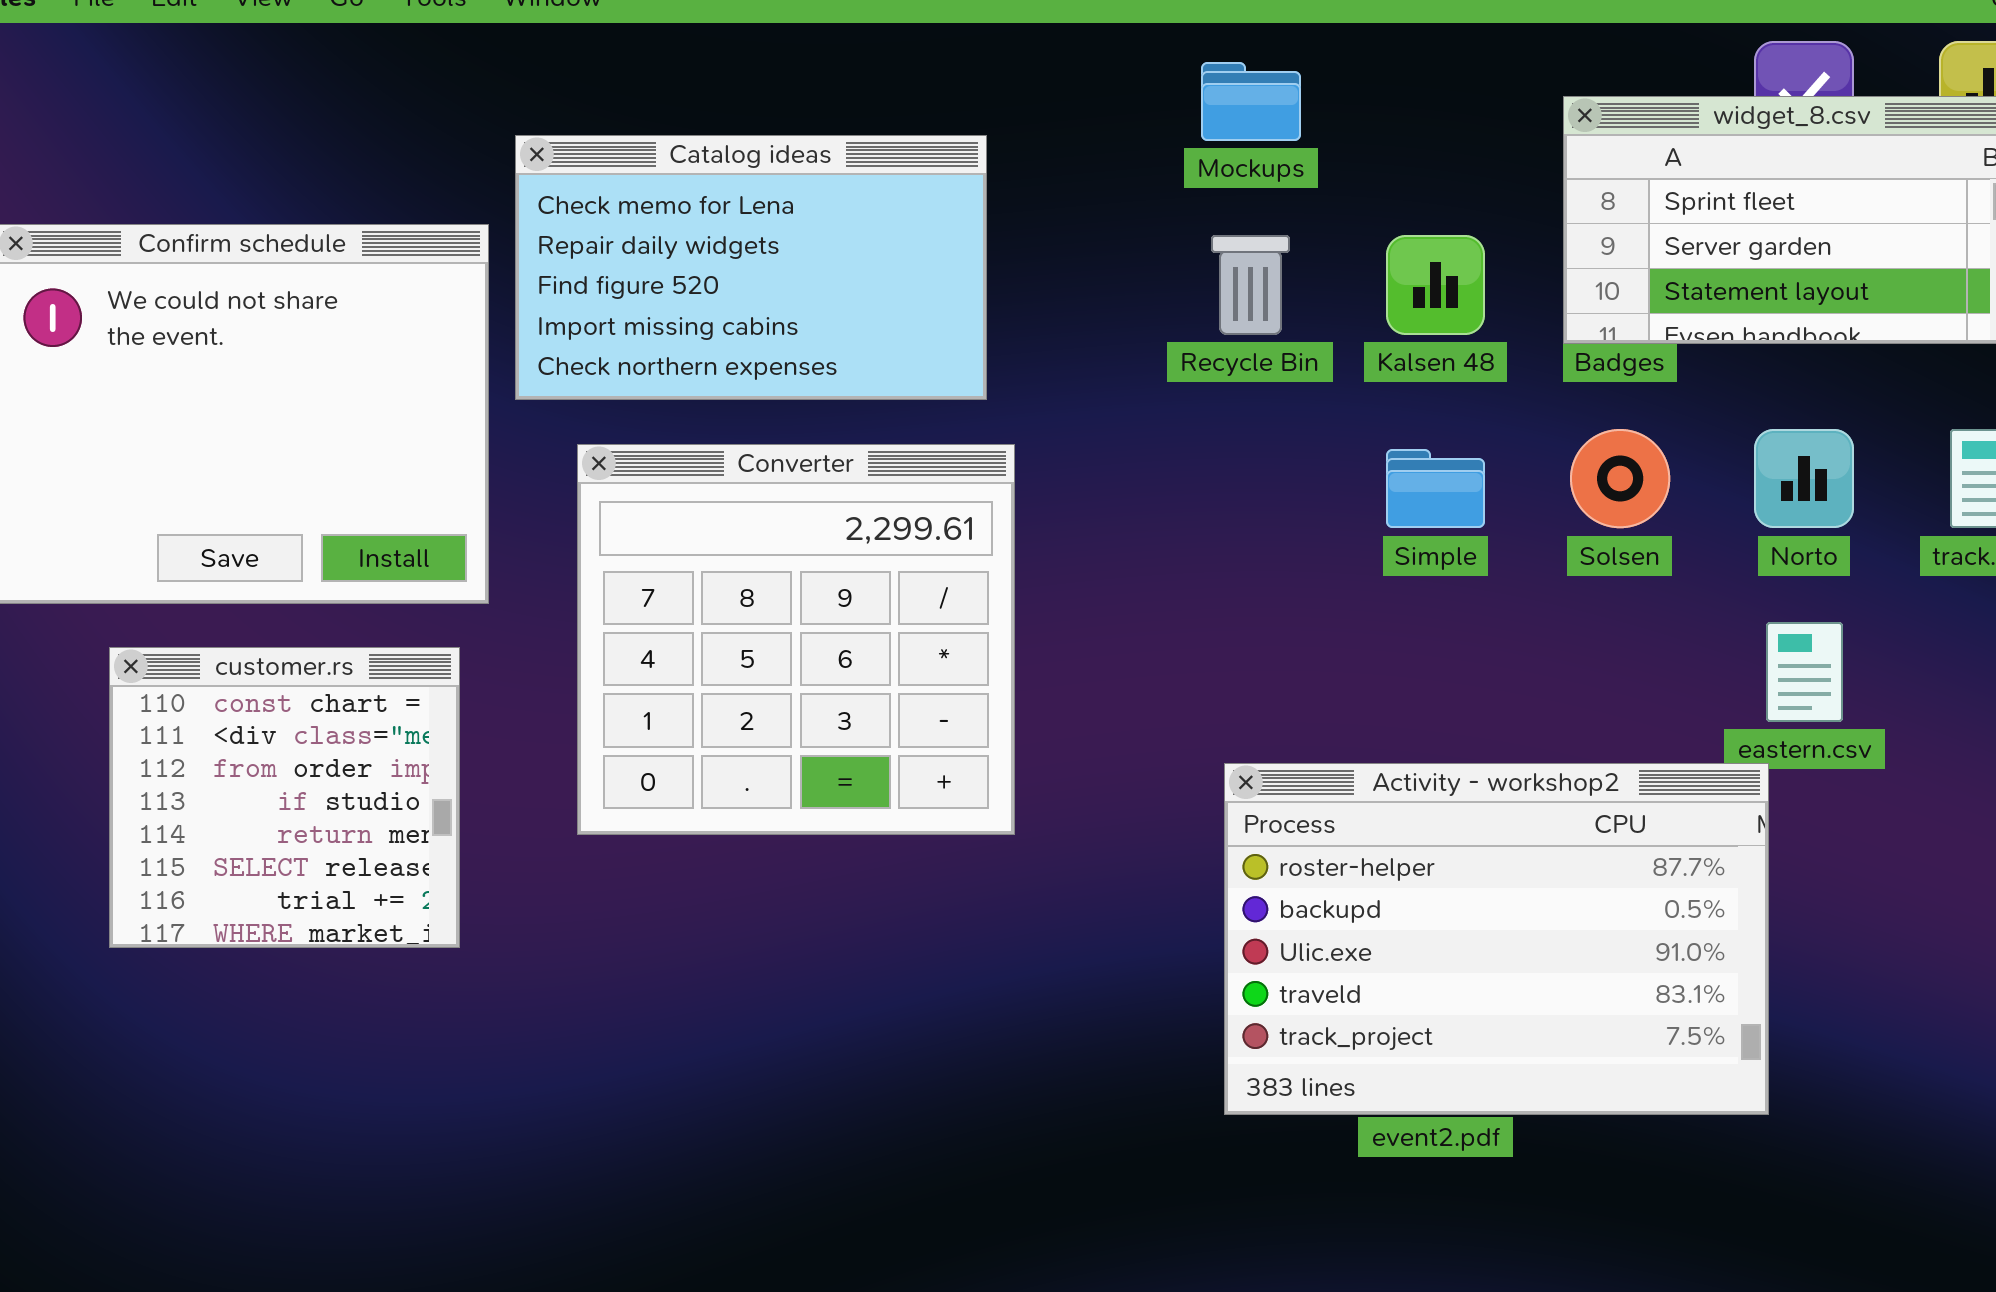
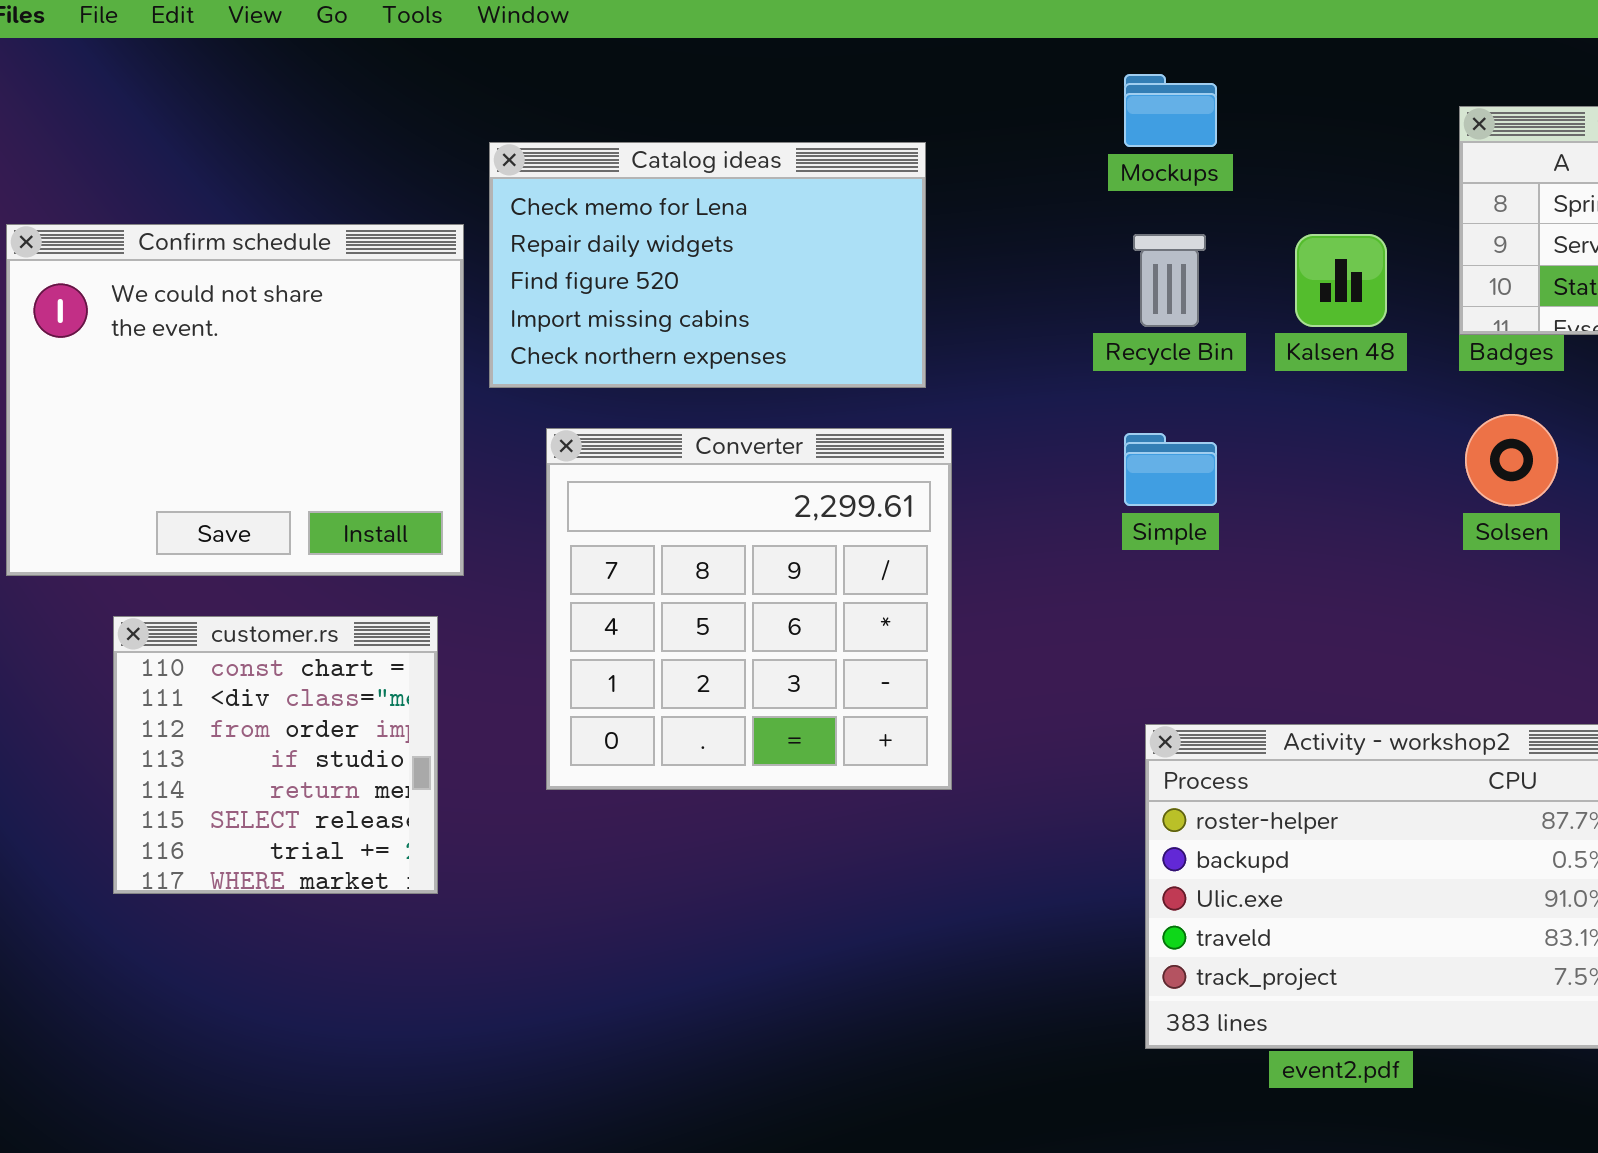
Simple: [1386,449,1485,528] -> [1124,433,1217,506], moved

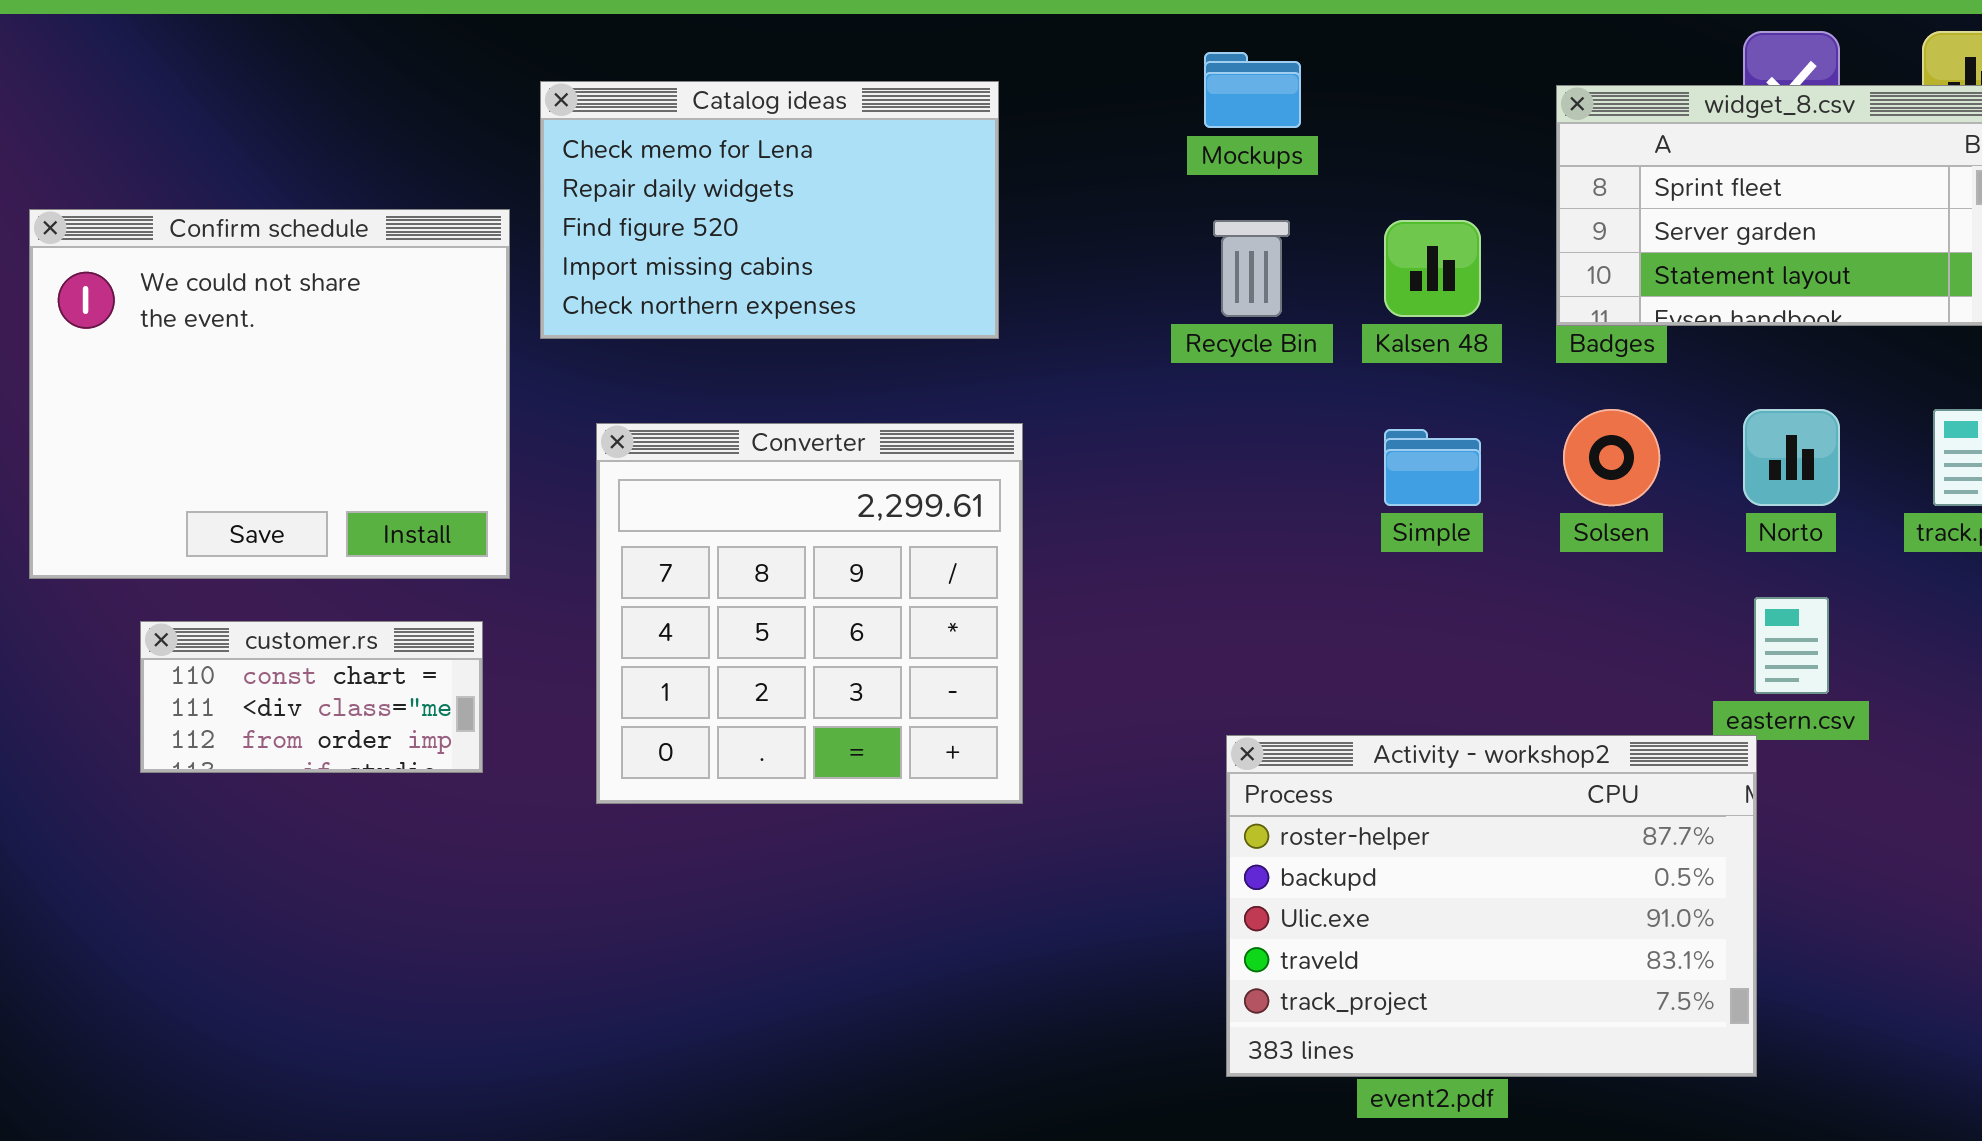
Catalog ideas: [489,142,926,388] -> [540,81,999,339], moved
Simple: [1124,433,1217,506] -> [1384,429,1481,506], moved
customer.rs: [113,616,438,894] -> [140,621,483,773], resized

